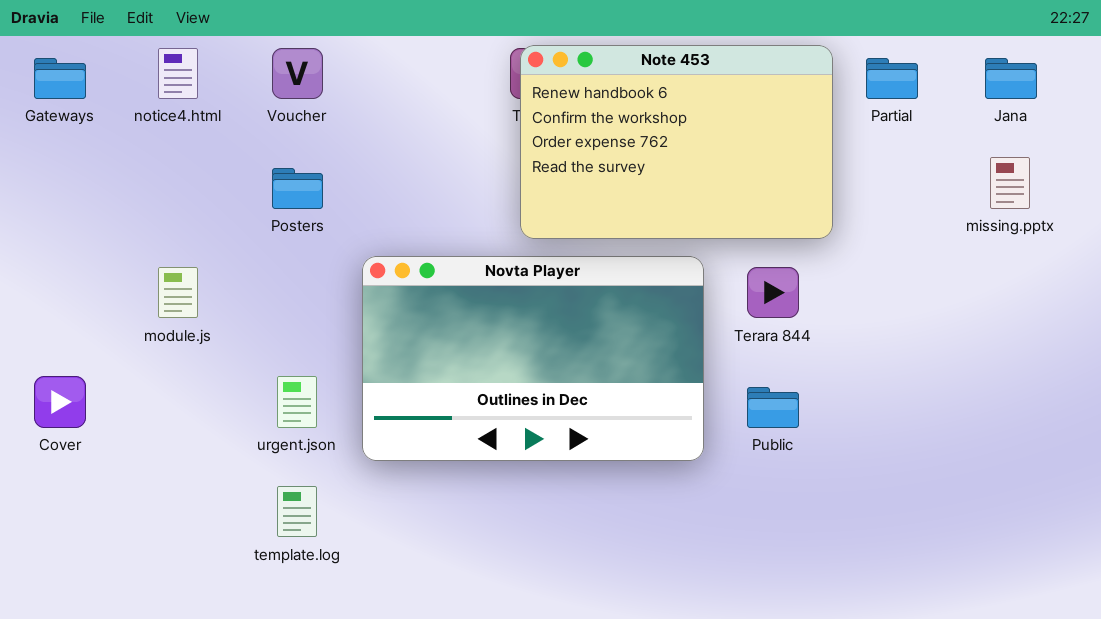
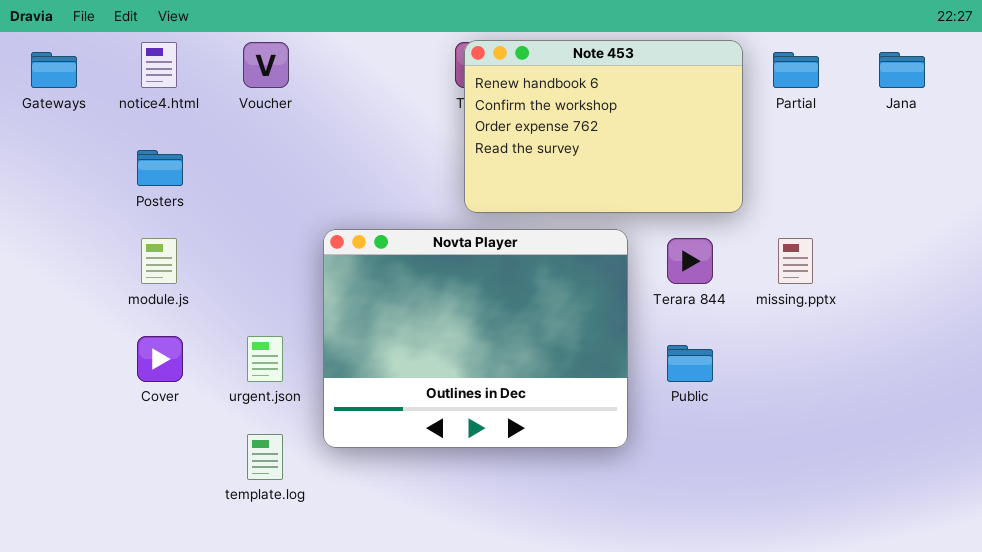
missing.pptx: [990,157,1030,209] -> [778,238,813,284], moved
Posters: [272,168,323,209] -> [137,150,183,186], moved
Novta Player: [362,256,704,461] -> [323,229,628,448], resized
Cover: [34,376,86,428] -> [137,336,183,382], moved

